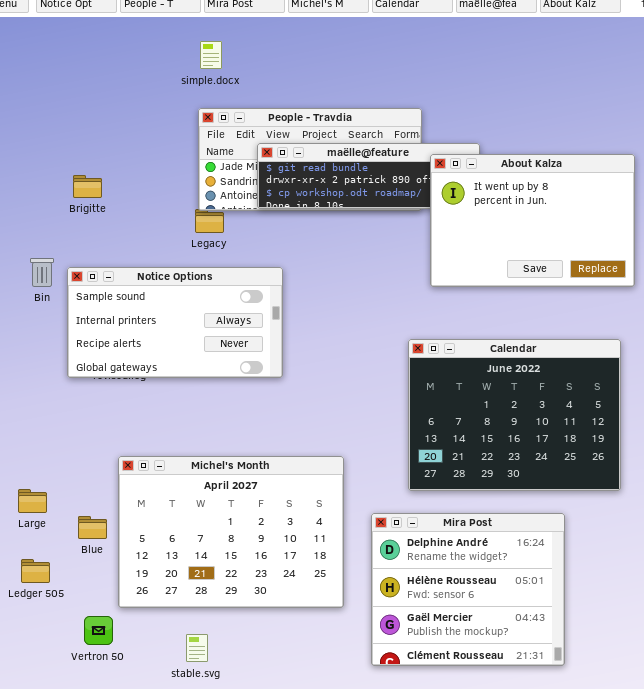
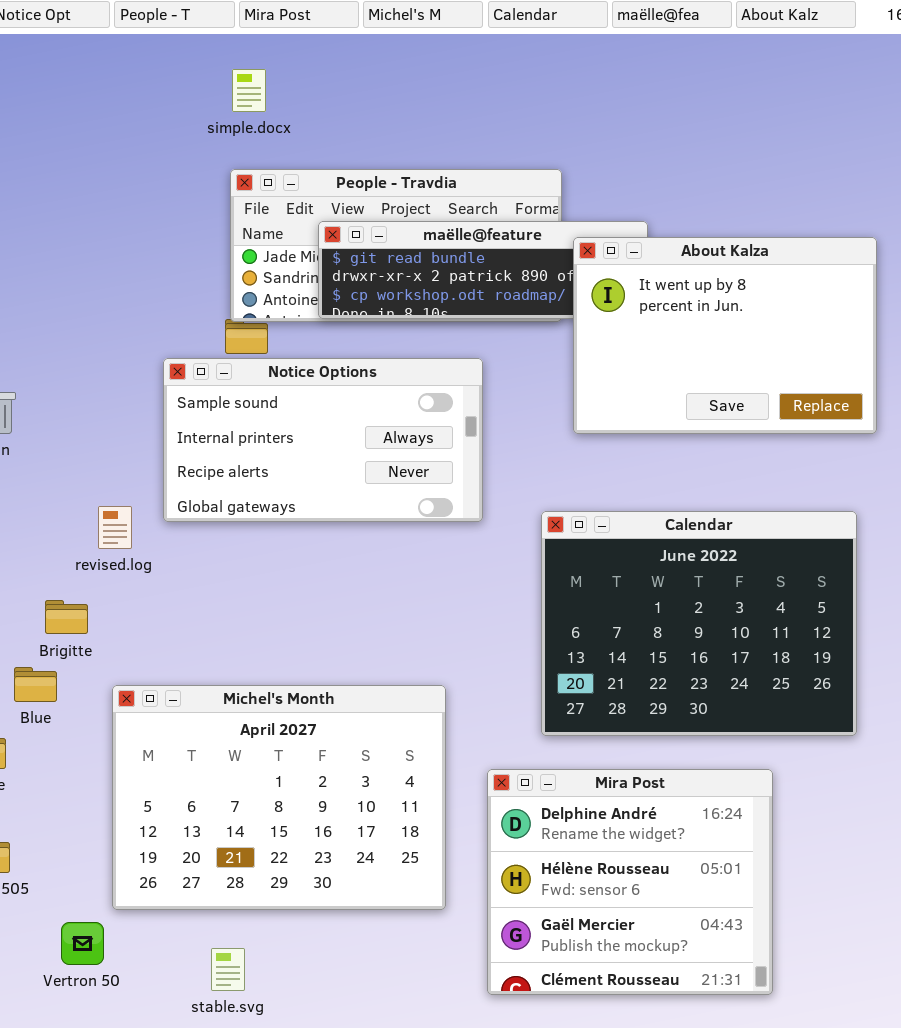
Brigitte: [73,175,102,198] -> [45,600,88,634], moved
Notice Options: [67,267,283,378] -> [163,358,483,522], moved
Blue: [78,516,107,539] -> [14,667,57,702], moved

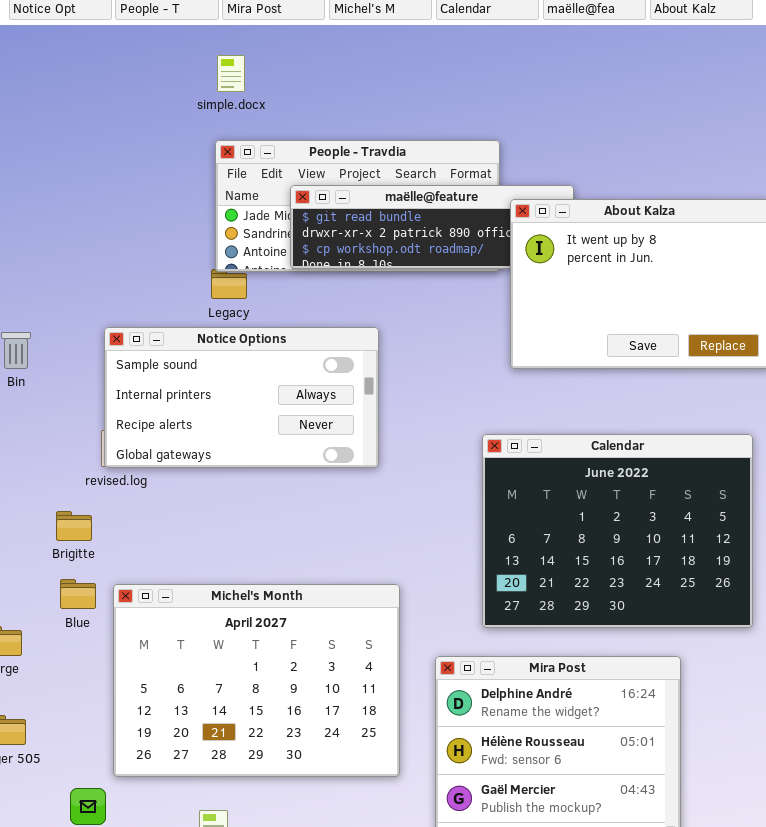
Notice Options: [163,358,483,522] -> [104,327,379,468], moved
Blue: [14,667,57,702] -> [60,579,96,609], moved

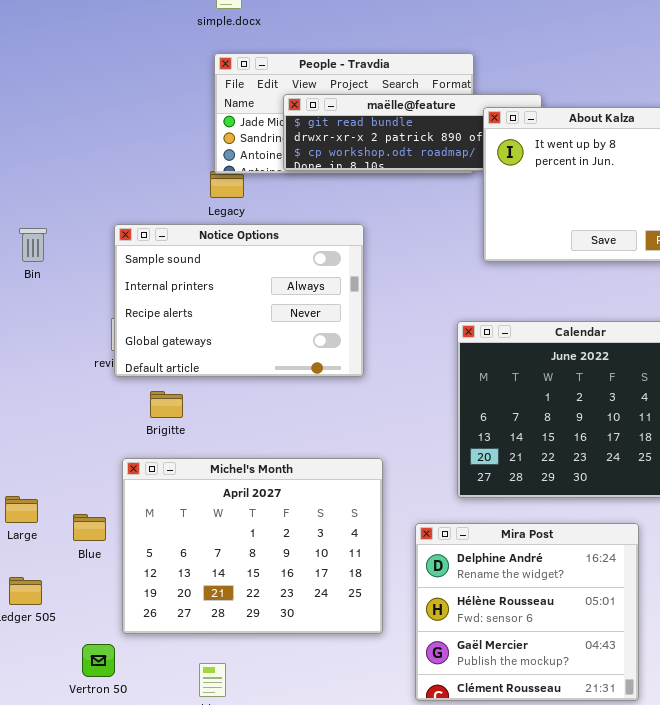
Notice Options: [104,327,379,468] -> [114,224,364,377], resized
Brigitte: [56,511,92,541] -> [150,391,183,418], moved
Blue: [60,579,96,609] -> [73,514,106,541], moved

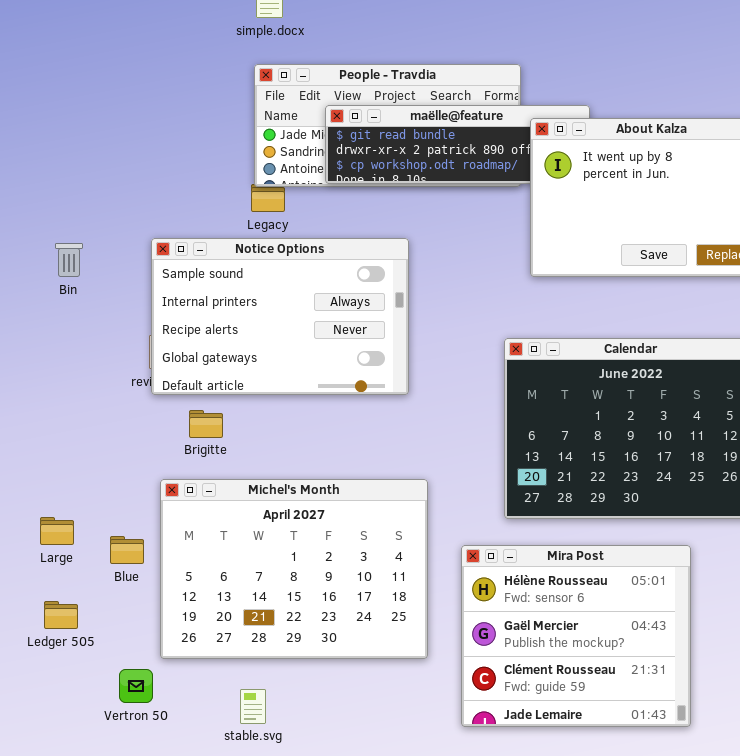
Mira Post: [415,523,639,701] -> [461,545,691,727], scrolled down 1 row

